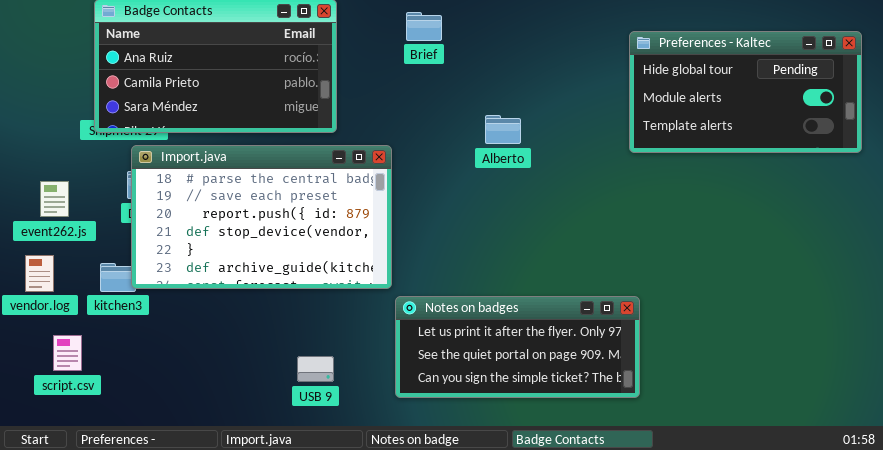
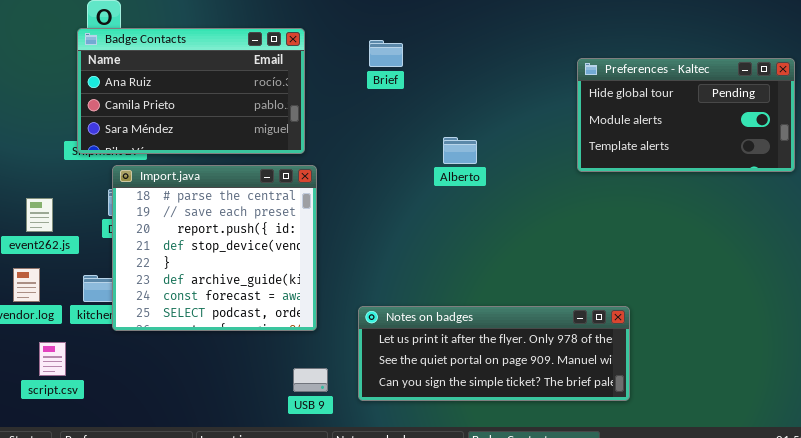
Import.java: [131,145,392,289] -> [112,165,317,331], resized
Notes on badges: [395,296,640,398] -> [358,306,630,401], resized
USB 9: [297,356,334,382] -> [293,368,328,392], moved

